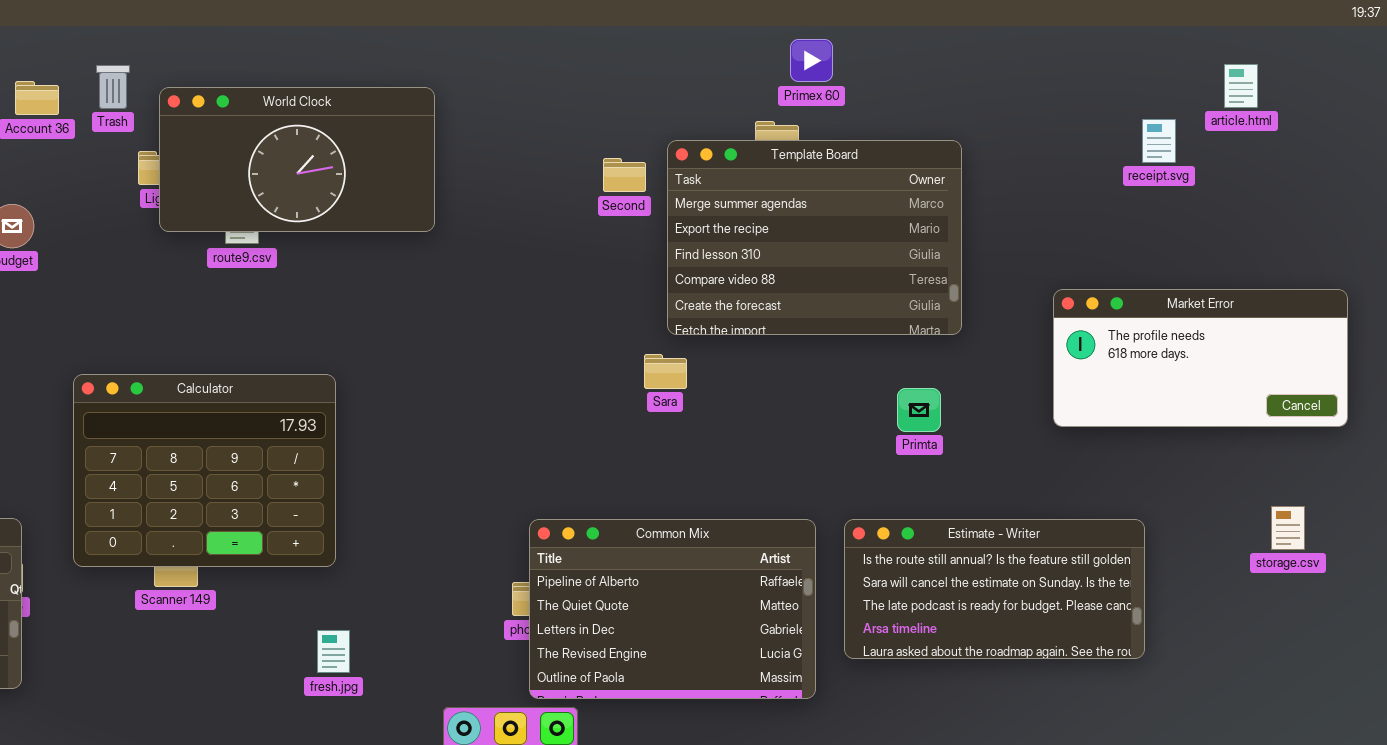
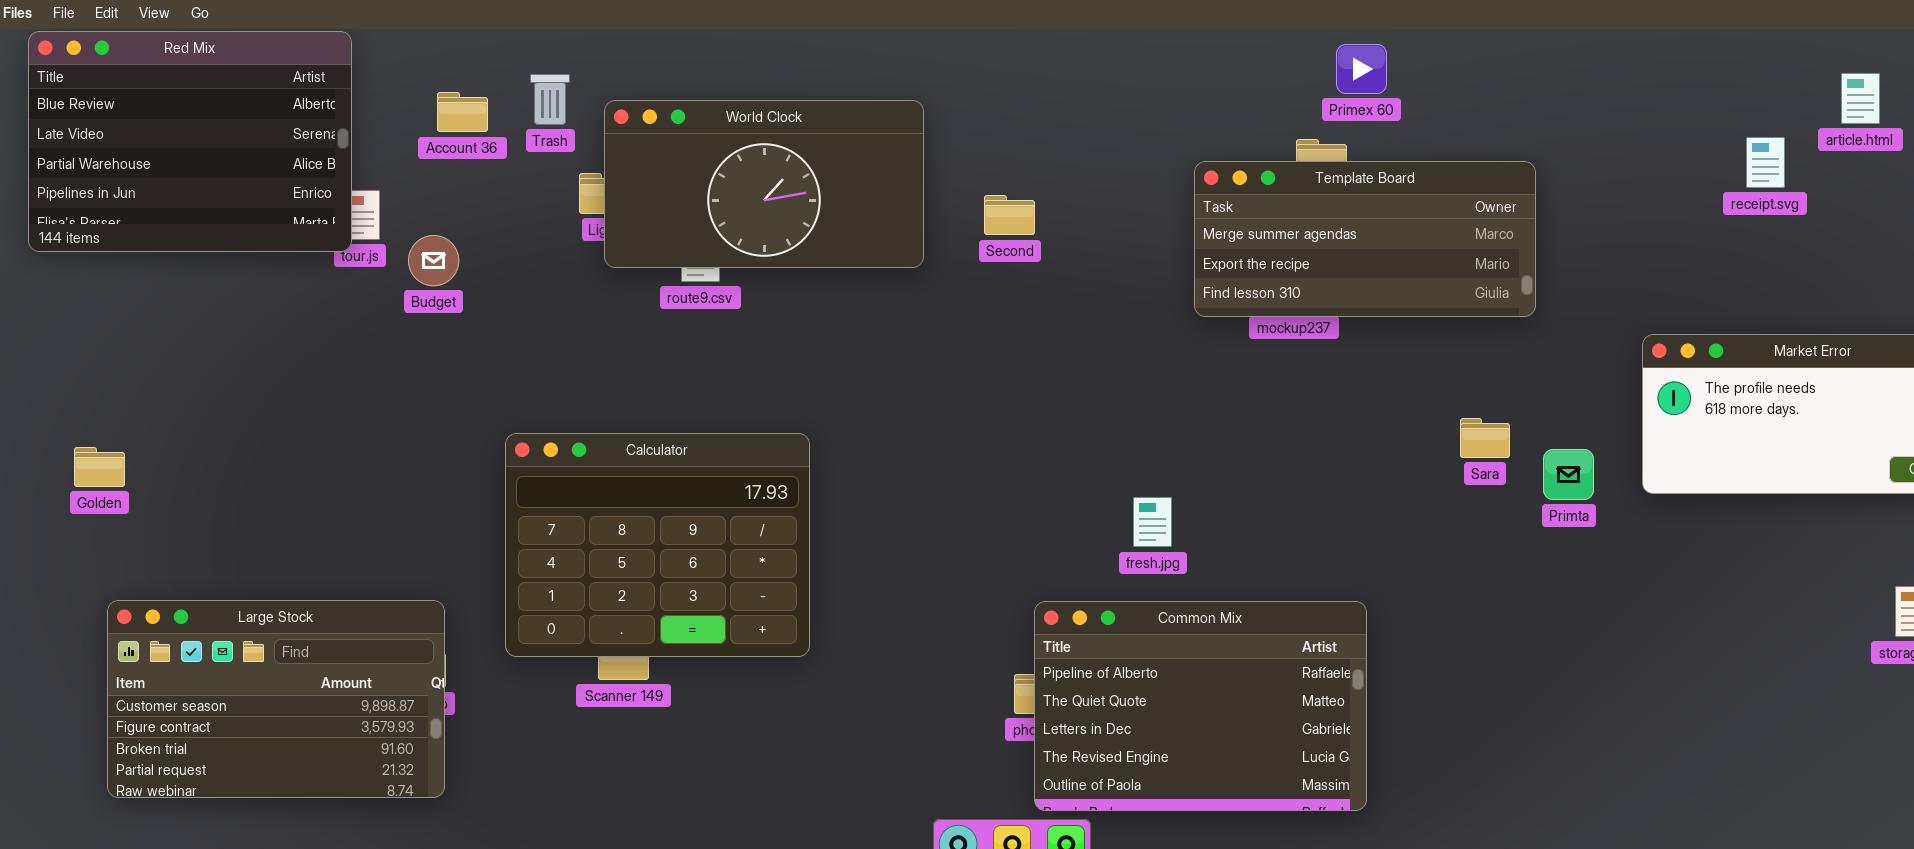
Template Board: [667,140,962,335] -> [1194,161,1536,317], resized
Second: [603,158,646,192] -> [984,195,1035,235], moved
Sara: [644,354,687,389] -> [1460,418,1510,458], moved
Primta: [897,388,941,432] -> [1543,449,1594,500], moved
Estimate - Writer: [844,519,1145,659] -> none, closed
fresh.jpg: [317,630,350,673] -> [1133,497,1172,547], moved

